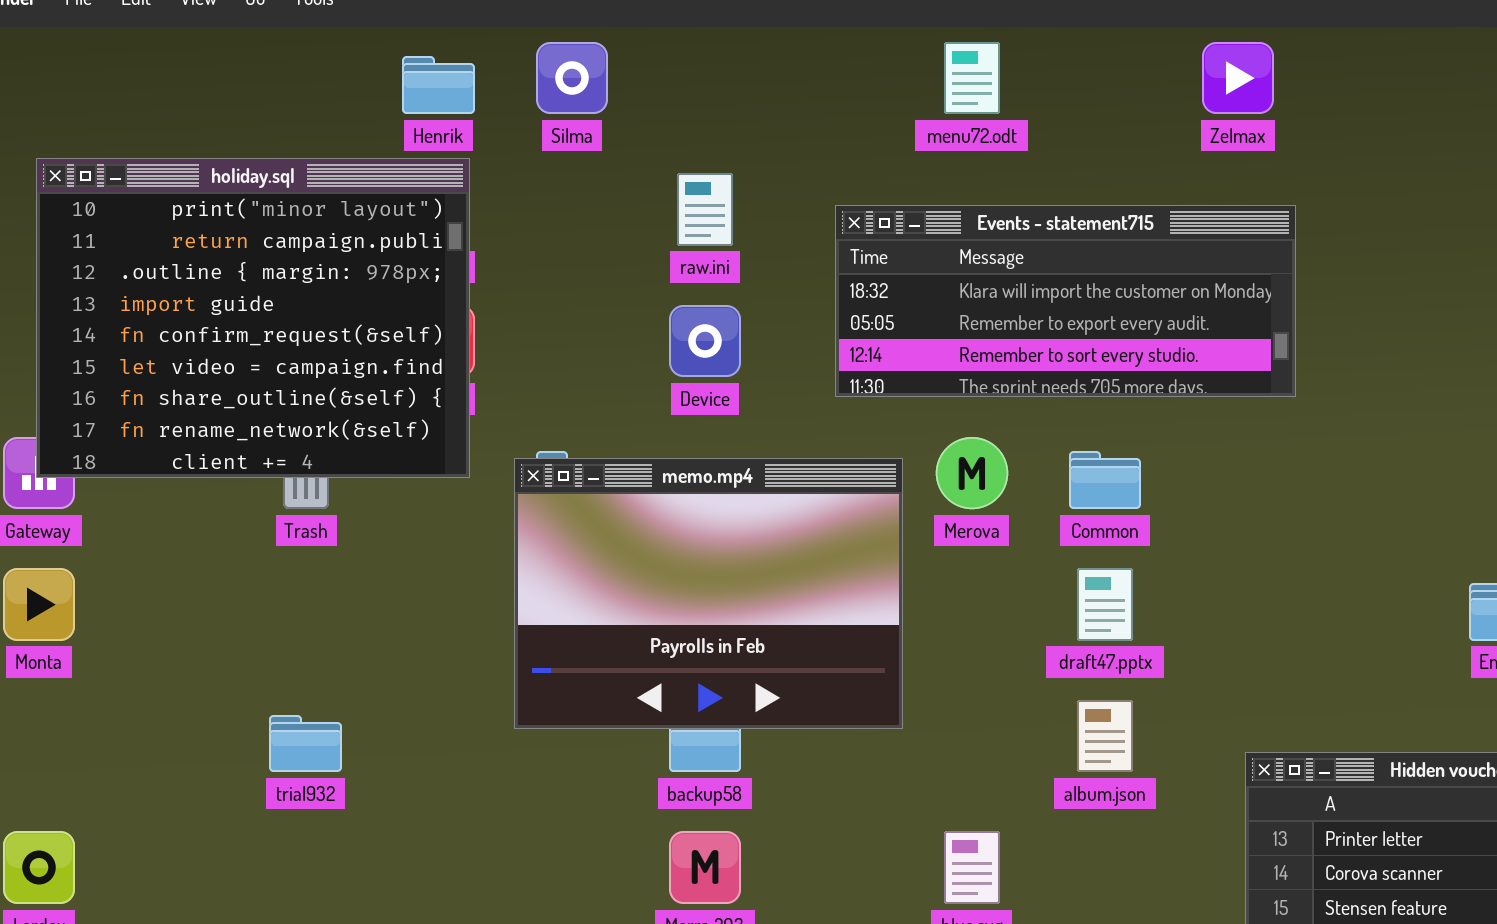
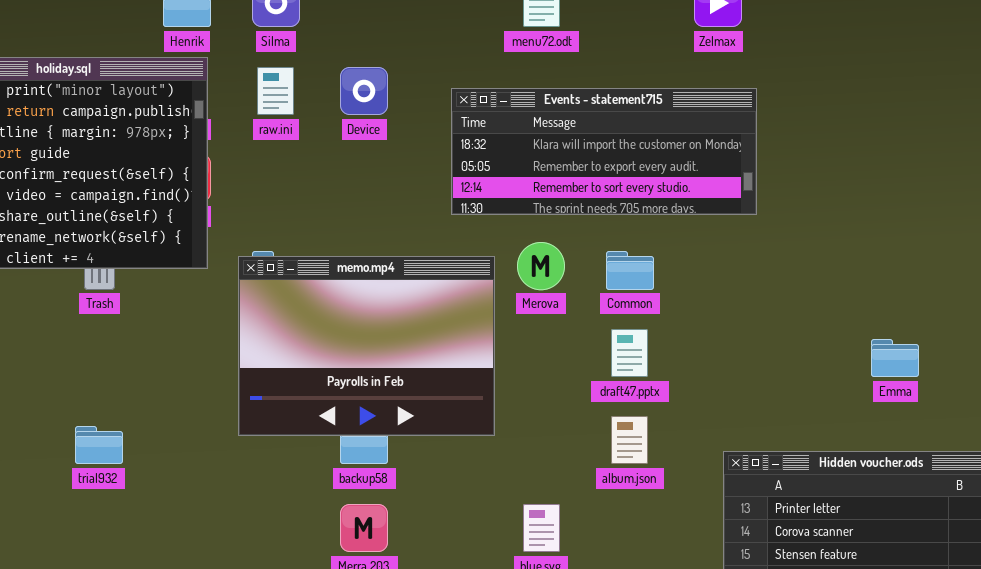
raw.ini: [677,173,733,246] -> [257,67,294,115], moved
Device: [669,305,741,377] -> [340,67,388,115], moved

